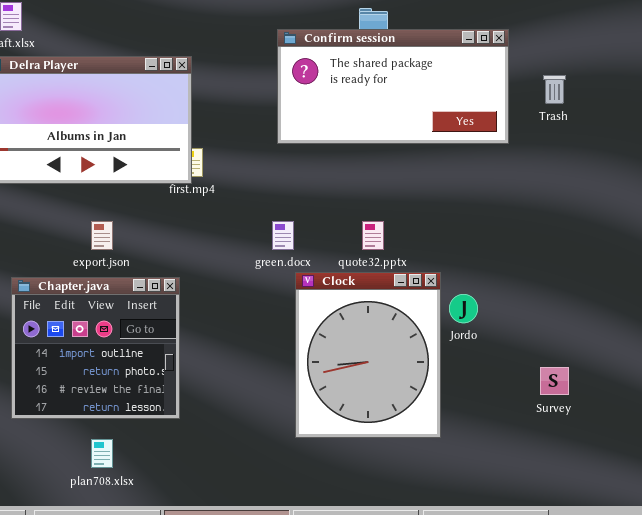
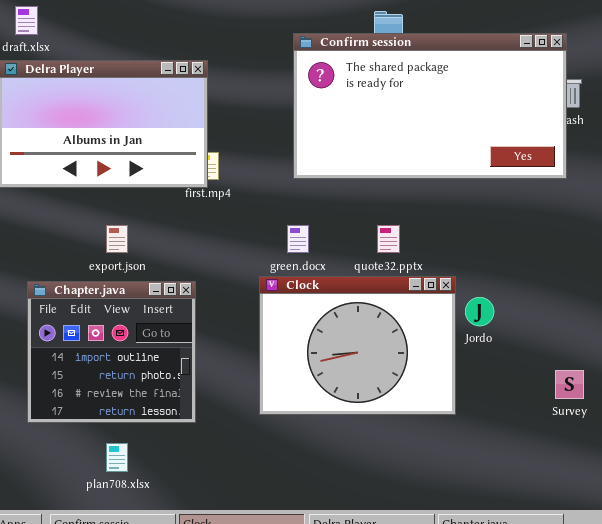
Confirm session: [277,29,509,144] -> [293,33,567,179], resized
Clock: [295,272,441,438] -> [259,276,456,415], resized

